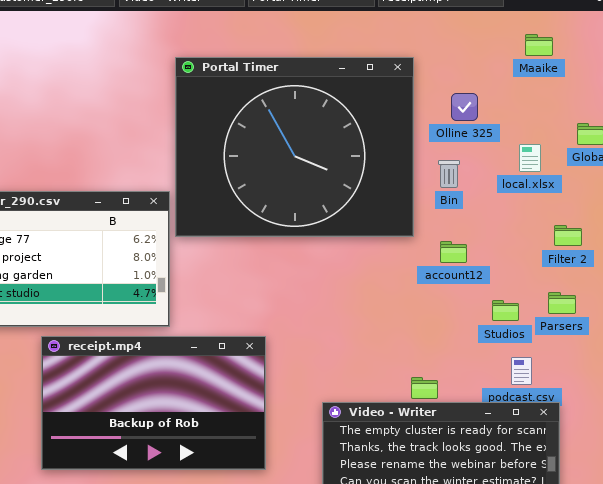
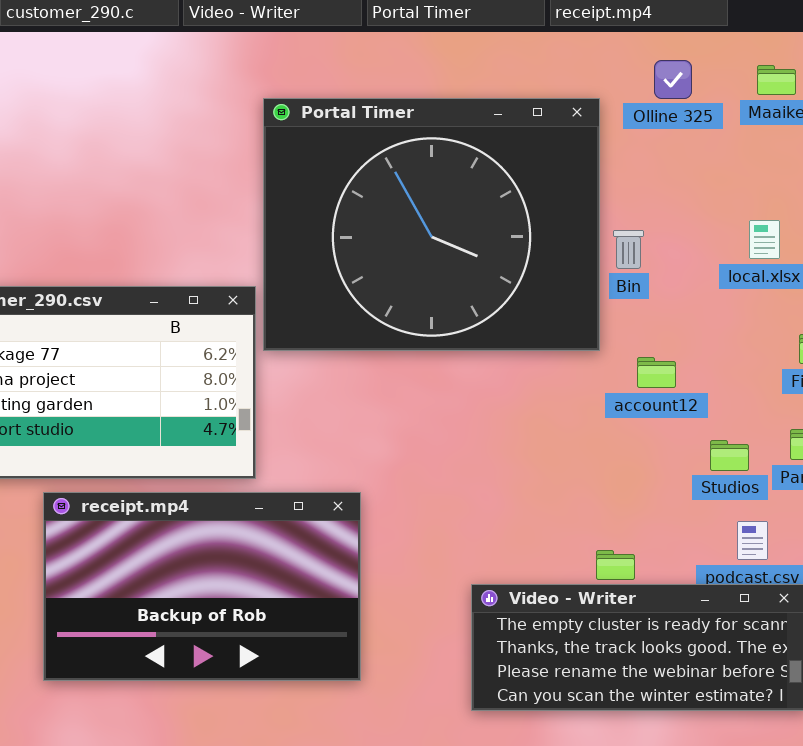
Olline 325: [451,93,478,121] -> [654,60,692,99], moved
Bin: [438,160,460,188] -> [613,230,644,269], moved
receipt.mp4: [41,336,266,470] -> [43,492,361,681], moved

